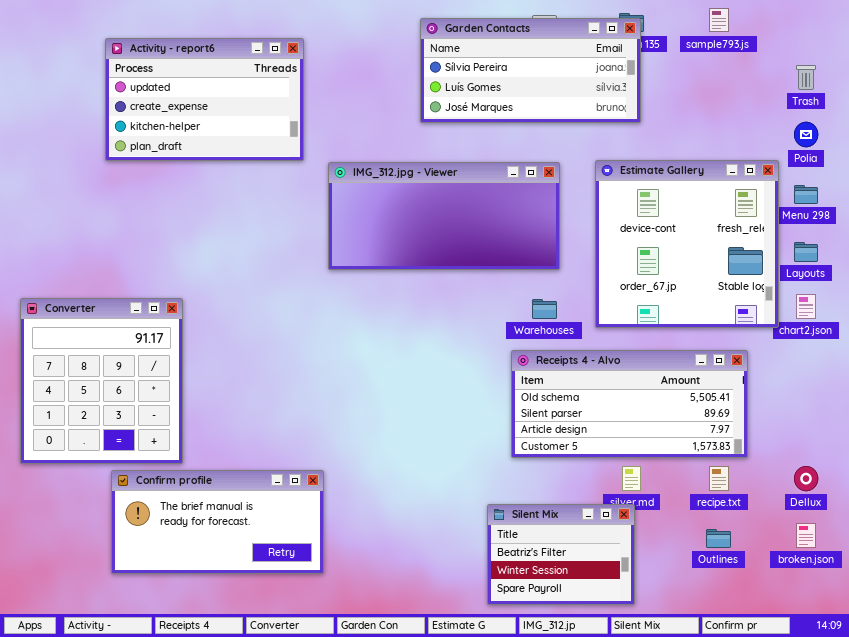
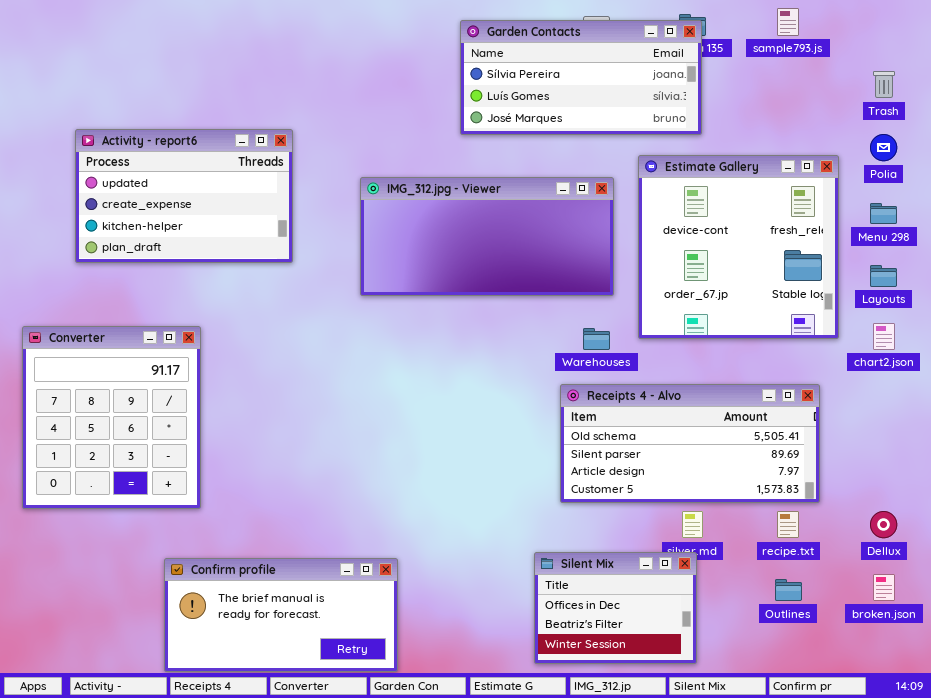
Activity - report6: [105,38,304,161] -> [75,129,293,263], moved
Estimate Gallery: [595,160,779,328] -> [638,155,839,339], moved
Confirm profile: [111,470,324,574] -> [164,558,398,672], moved
Silent Mix: [487,504,635,605] -> [534,552,697,664], scrolled up 1 row

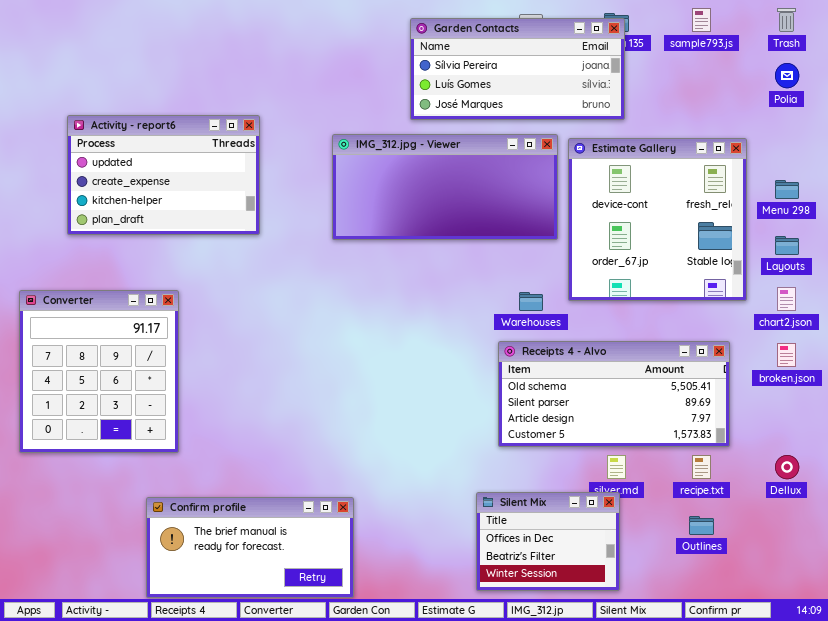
Trash: [873,71,895,98] -> [777,8,796,32], moved
Polia: [870,134,897,161] -> [775,63,799,88], moved
IMG_312.jpg - Viewer: [360,177,614,296] -> [332,134,558,240], moved
broken.json: [873,574,895,601] -> [777,343,796,367], moved

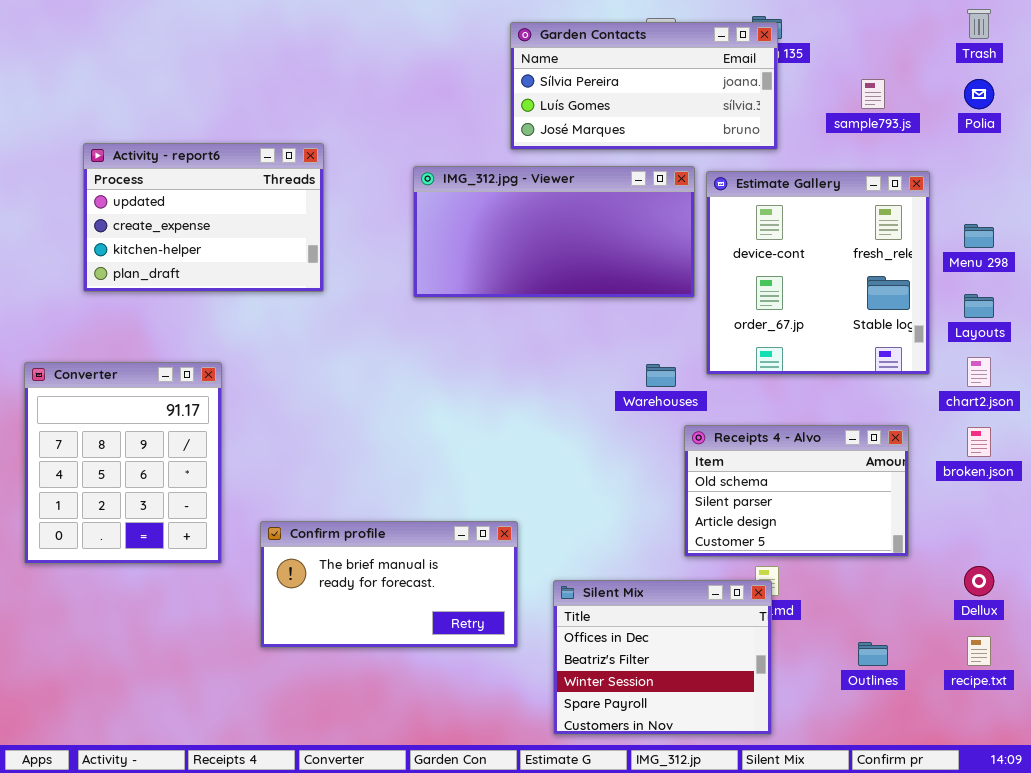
sample793.js: [692,8,711,32] -> [861,79,885,109], moved
Receipts 4 - Alvo: [498,341,730,447] -> [684,425,909,557], resized
recipe.txt: [692,455,711,479] -> [967,636,991,666], moved
Silent Mix: [476,492,620,591] -> [553,580,772,735], resized
Confirm profile: [146,497,354,598] -> [260,521,518,648], moved

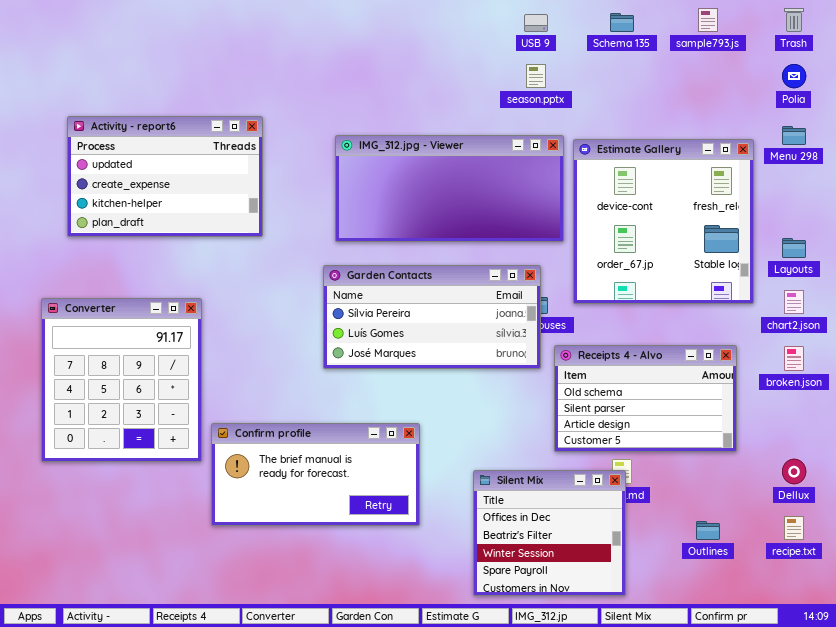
Garden Contacts: [510,22,778,150] -> [323,265,541,369], moved
sample793.js: [861,79,885,109] -> [698,8,718,32], moved
Menu 298: [964,224,994,248] -> [782,126,806,145], moved
Converter: [24,362,222,564] -> [41,298,202,462], moved
Silent Mix: [553,580,772,735] -> [473,470,626,596], resized

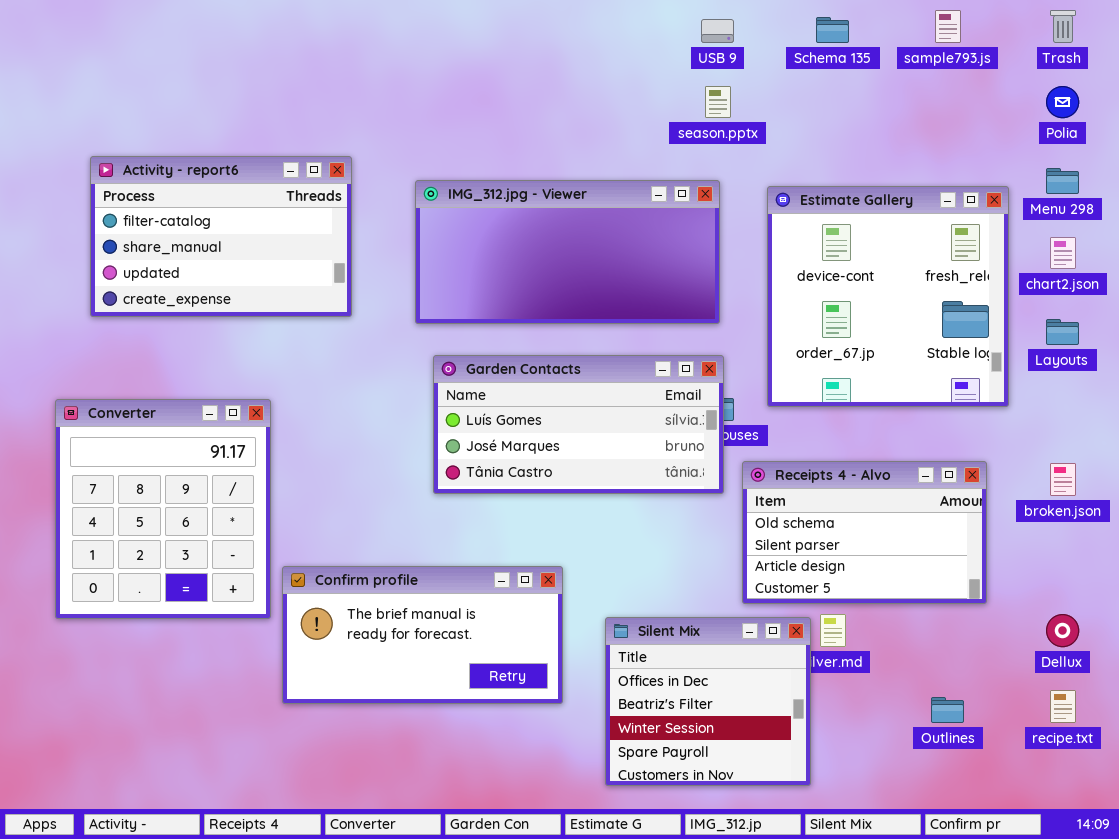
Activity - report6: [67,116,263,237] -> [90,156,352,317], scrolled up 2 rows
IMG_312.jpg - Viewer: [335,135,564,242] -> [415,180,720,324], moved
Garden Contacts: [323,265,541,369] -> [433,355,724,494], scrolled down 1 row
chart2.json: [784,290,804,314] -> [1050,237,1076,269], moved
Silent Mix: [473,470,626,596] -> [605,617,811,786], moved

